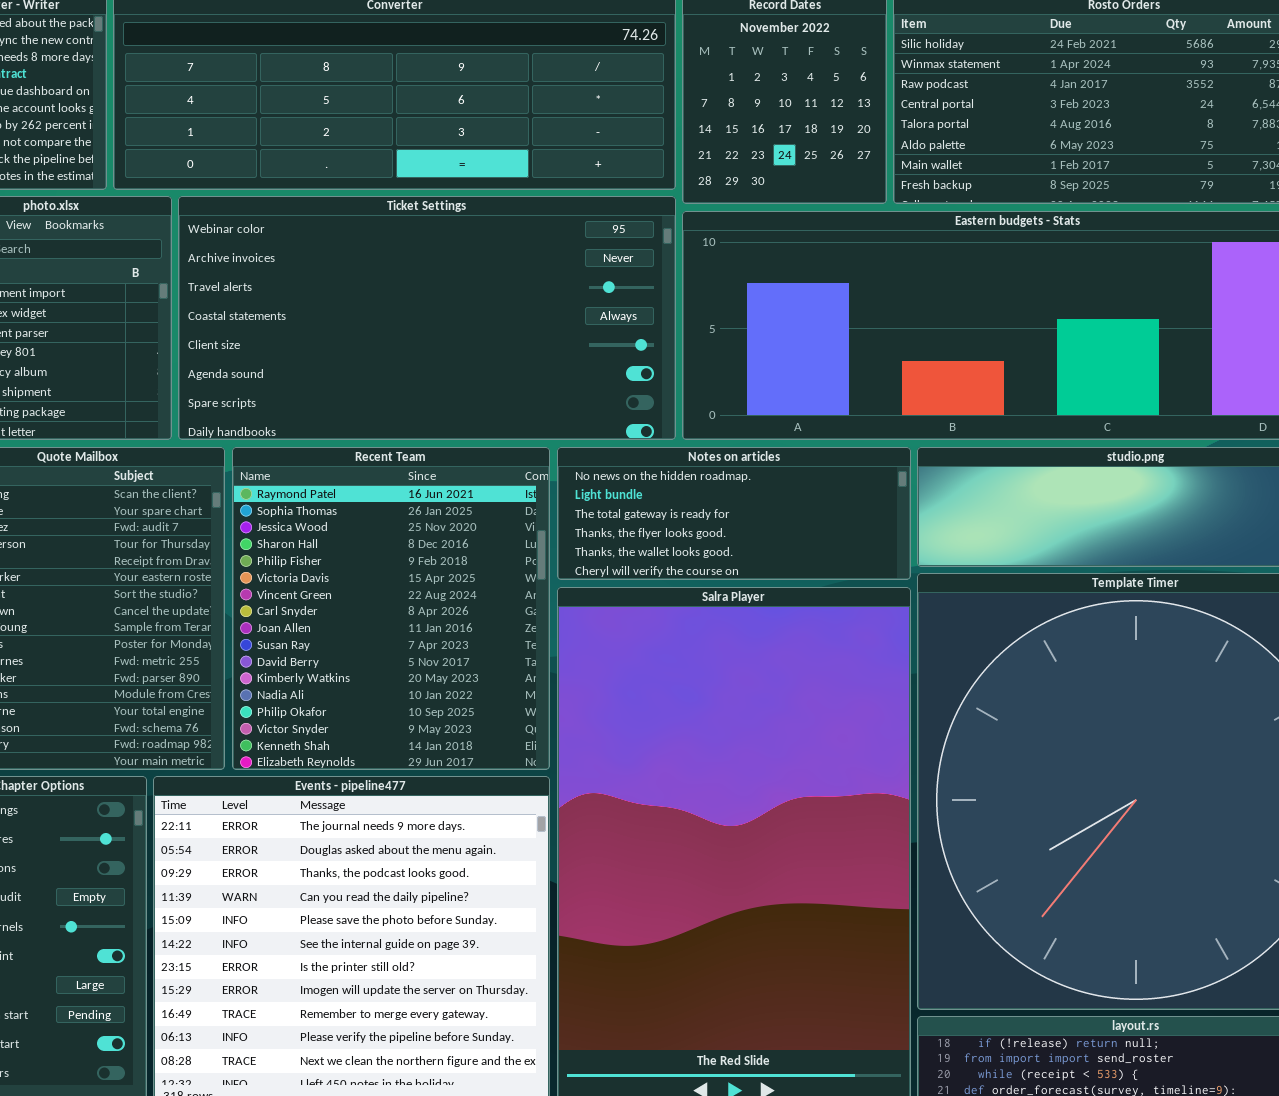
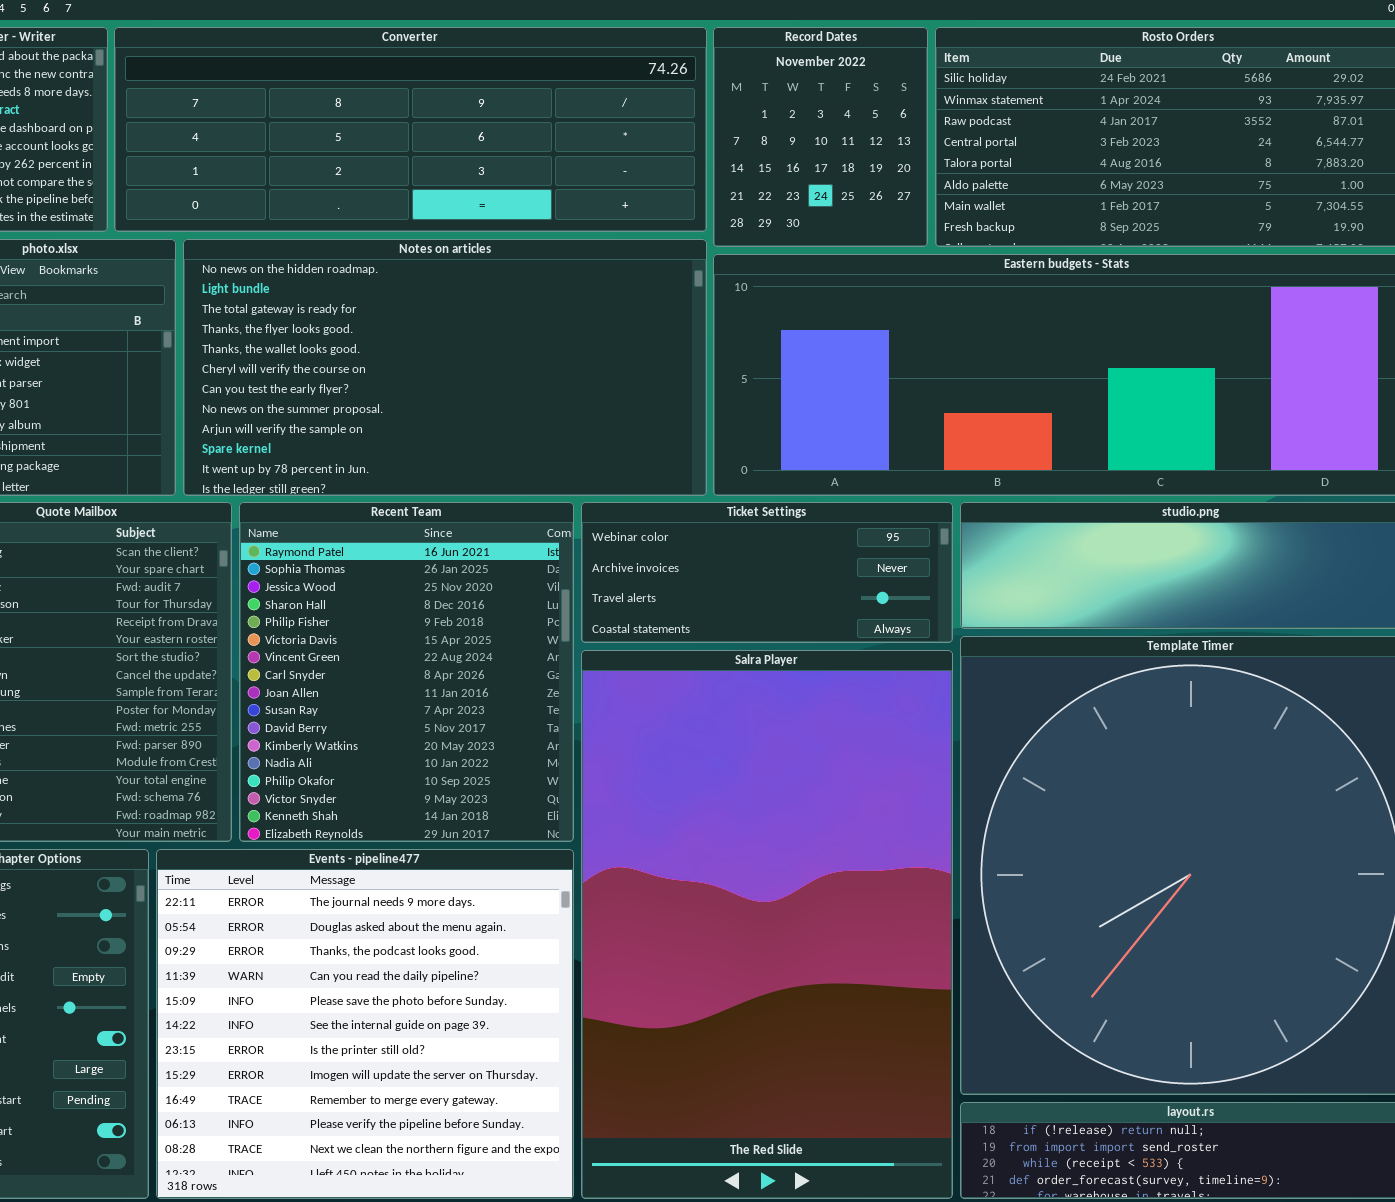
Ticket Settings: [178,196,676,440] -> [581,502,953,643], moved, resized
Notes on articles: [557,447,911,580] -> [183,239,707,496], moved, resized

